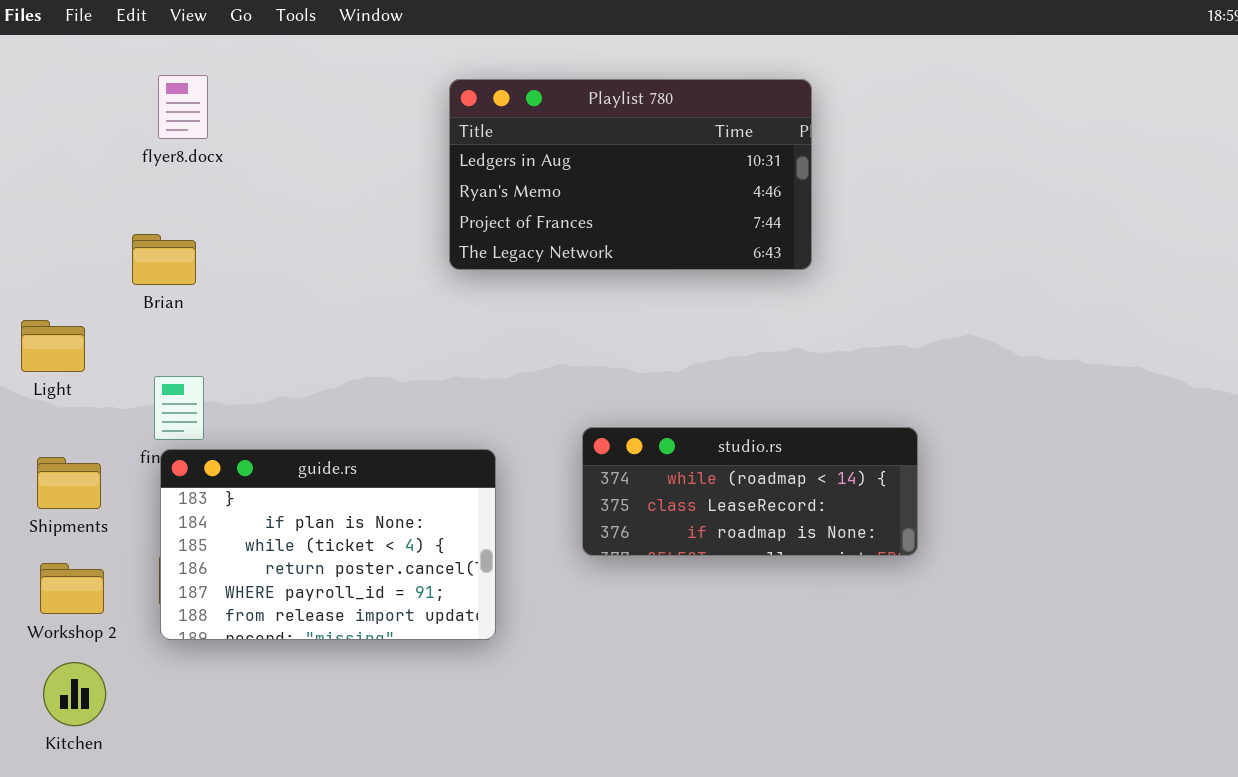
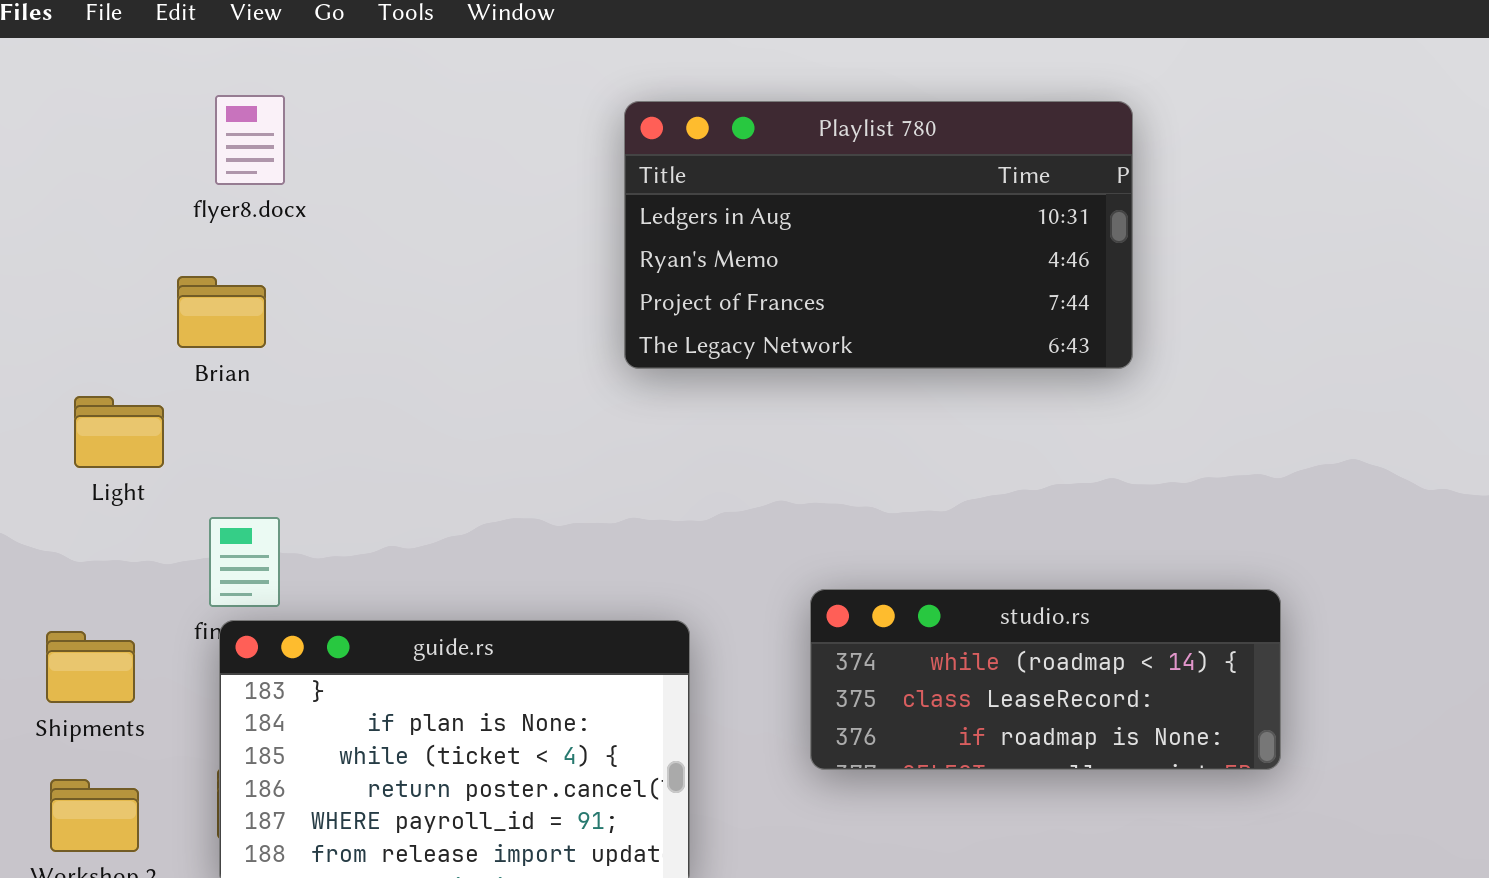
Brian: [132,234,196,285] -> [177,276,266,348], moved
Light: [21,320,85,372] -> [74,396,164,468], moved

